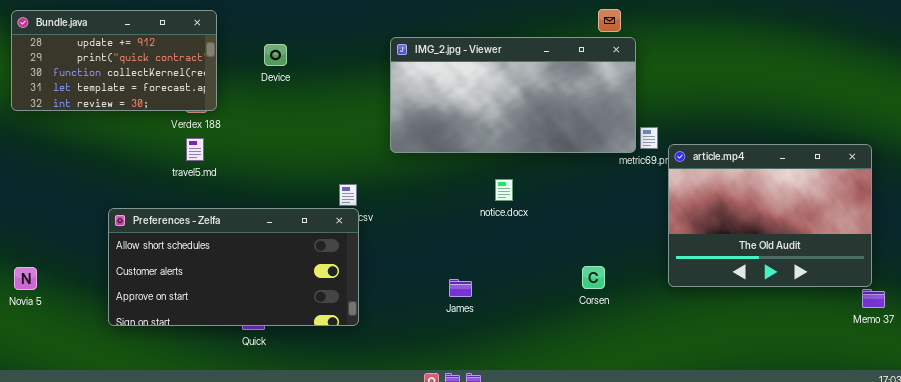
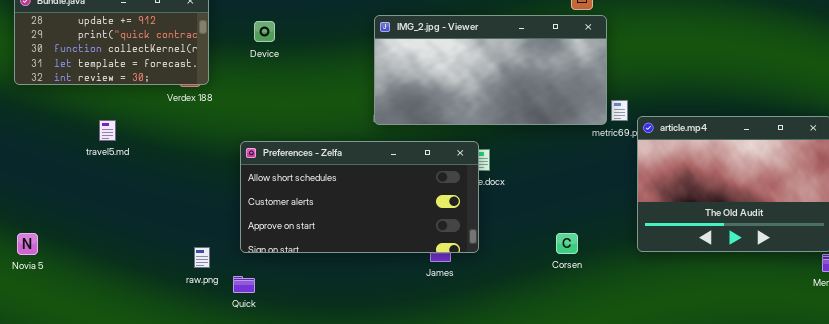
travel5.md: [186,138,204,161] -> [99,120,116,141], moved
Preferences - Zelfa: [108,208,359,326] -> [240,141,479,253], moved

